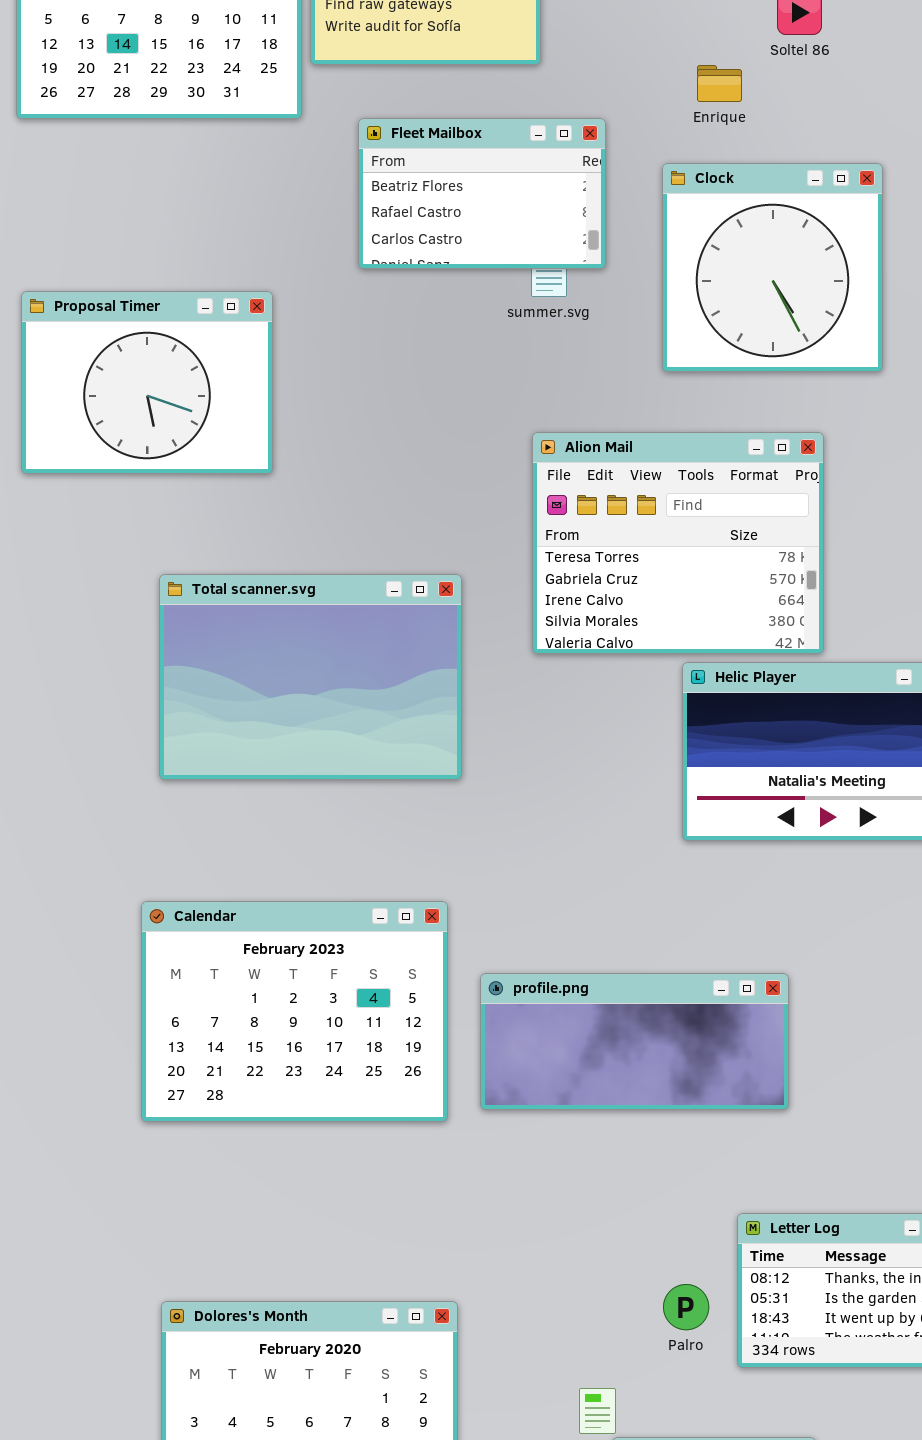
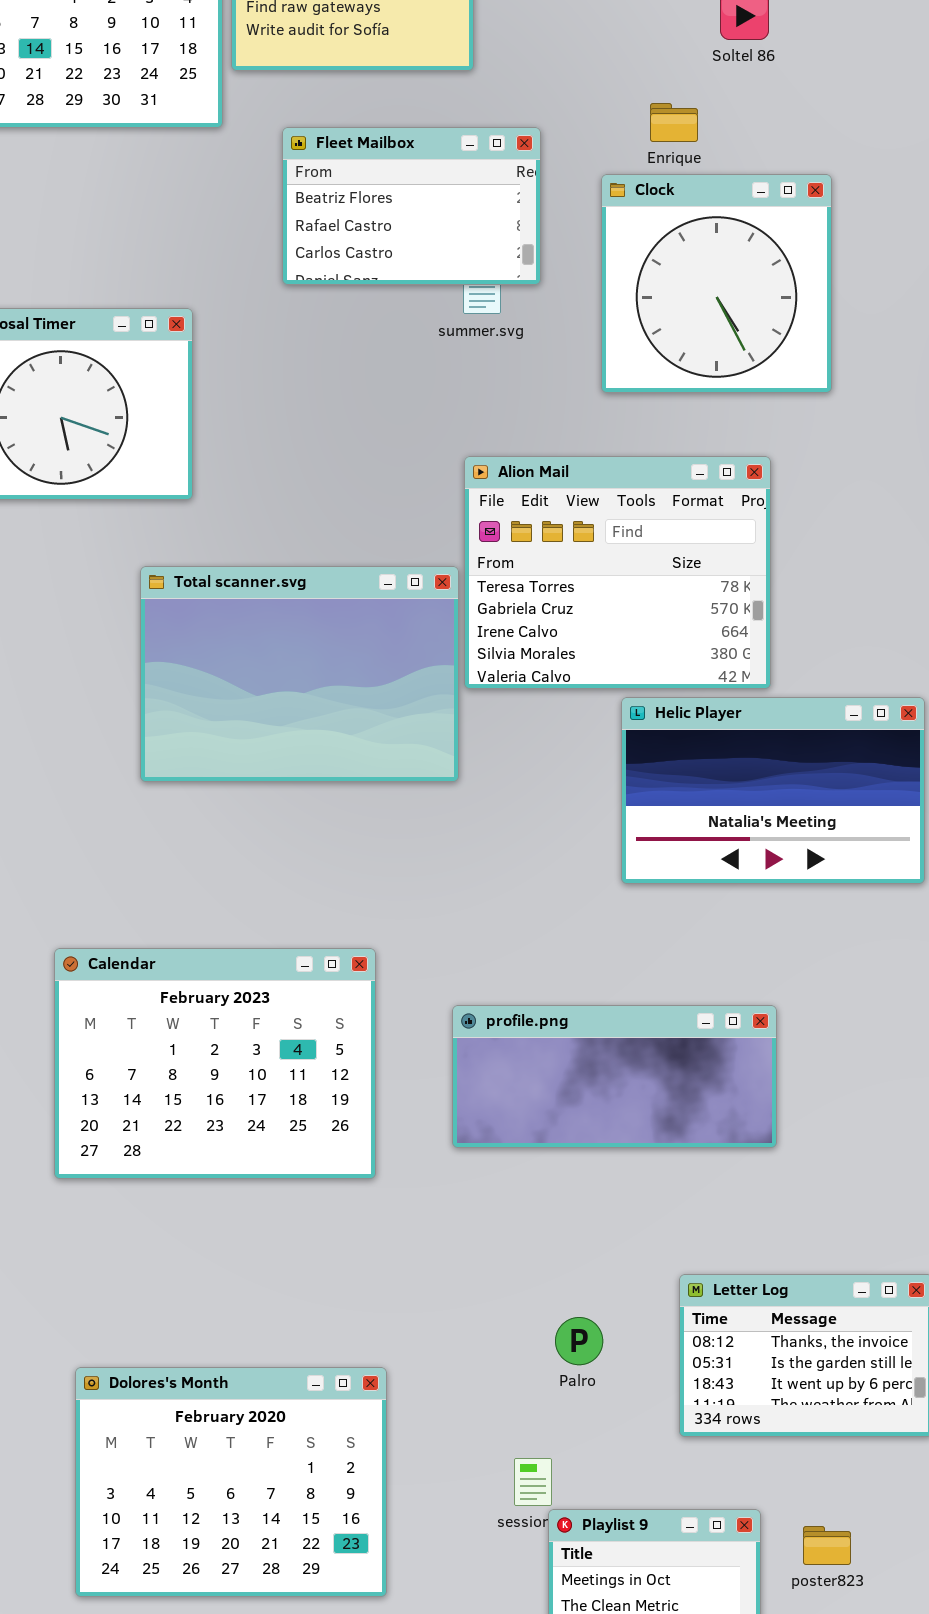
Enrique: [697,65,742,102] -> [650,103,698,142], moved
Total scanner.svg: [159,574,462,780] -> [140,566,459,782], moved
profile.png: [480,973,789,1110] -> [452,1005,777,1148], moved
Palro: [663,1284,709,1330] -> [555,1317,603,1365], moved

